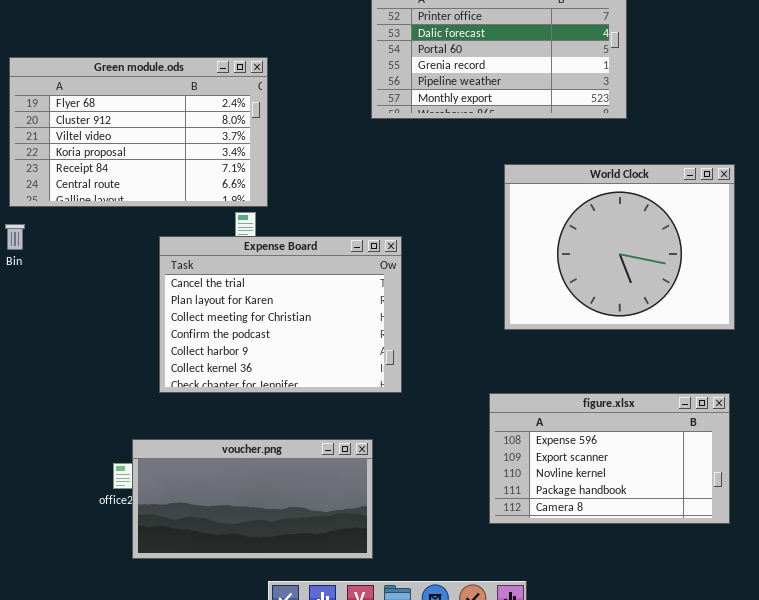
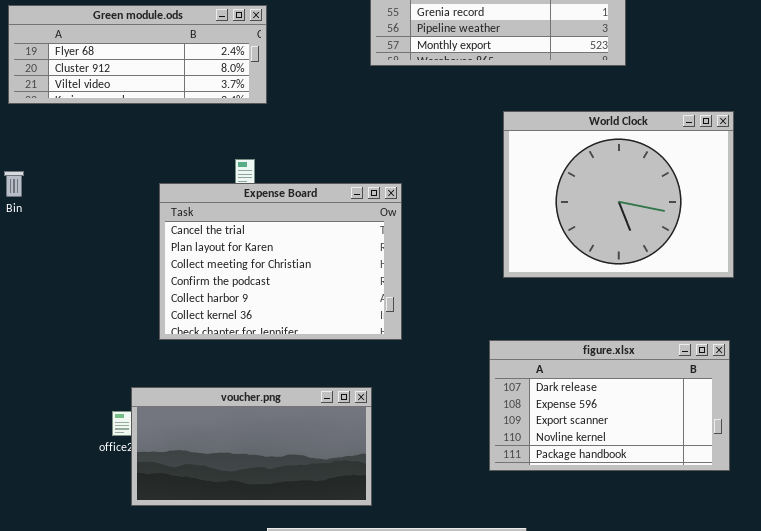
Green module.ods: [9,57,268,207] -> [8,5,267,104], resized
figure.xlsx: [489,393,730,524] -> [489,340,730,471], scrolled up 1 row

